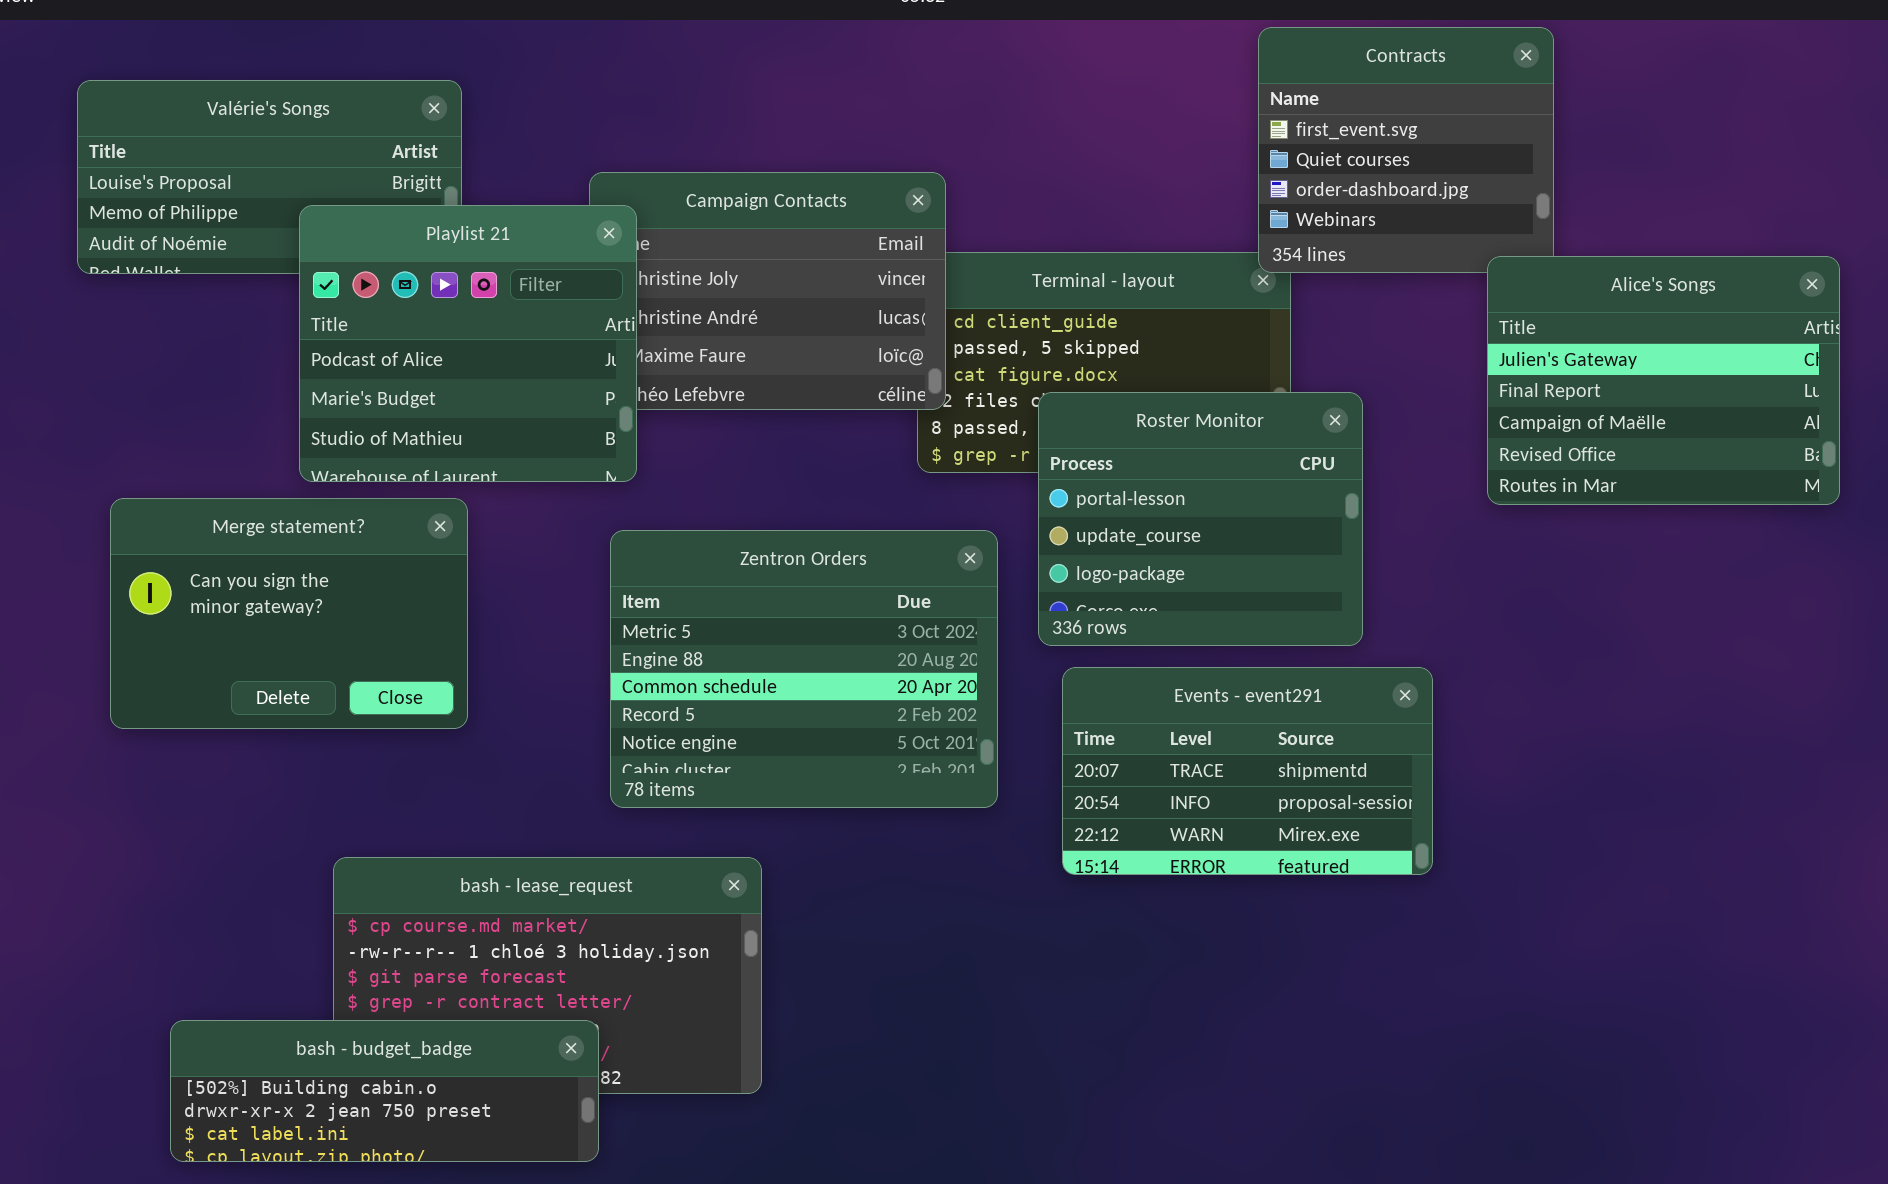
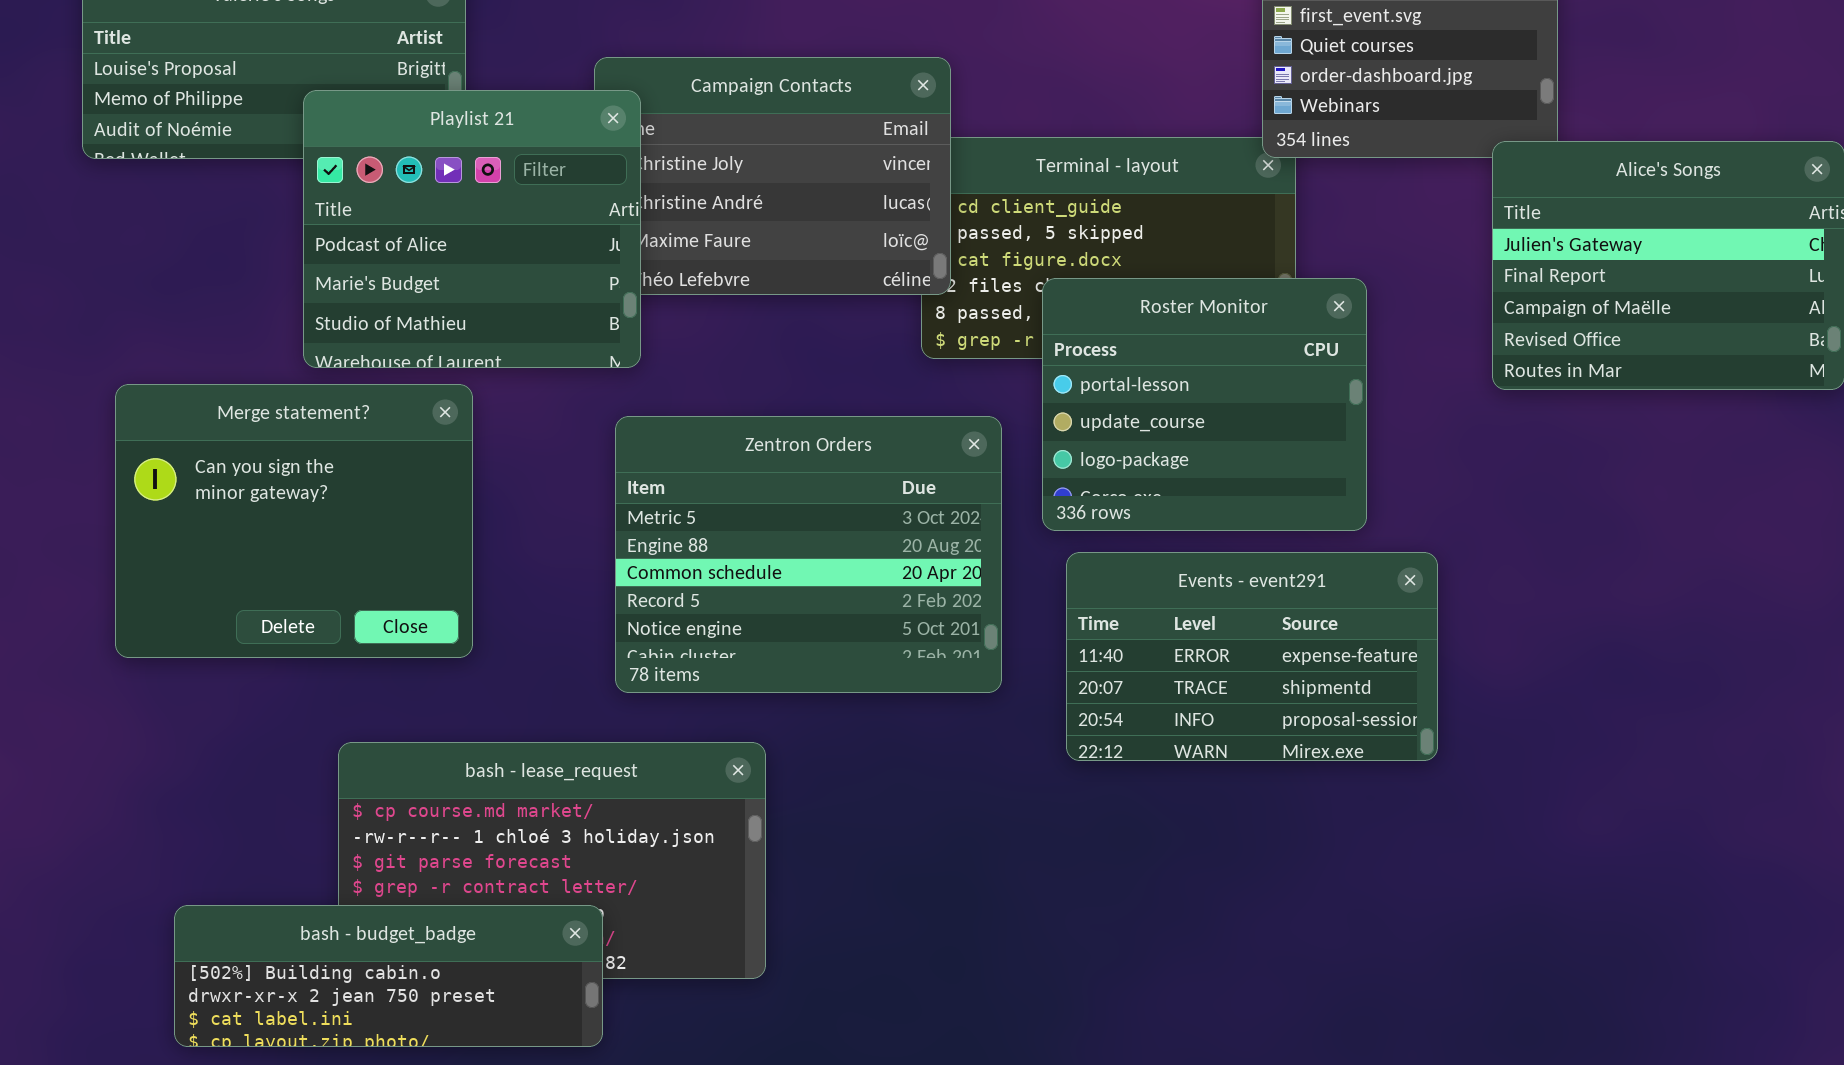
Merge statement?: [110,498,468,729] -> [115,384,473,658], resized
Events - event291: [1062,667,1433,875] -> [1066,552,1438,761], scrolled up 1 row

